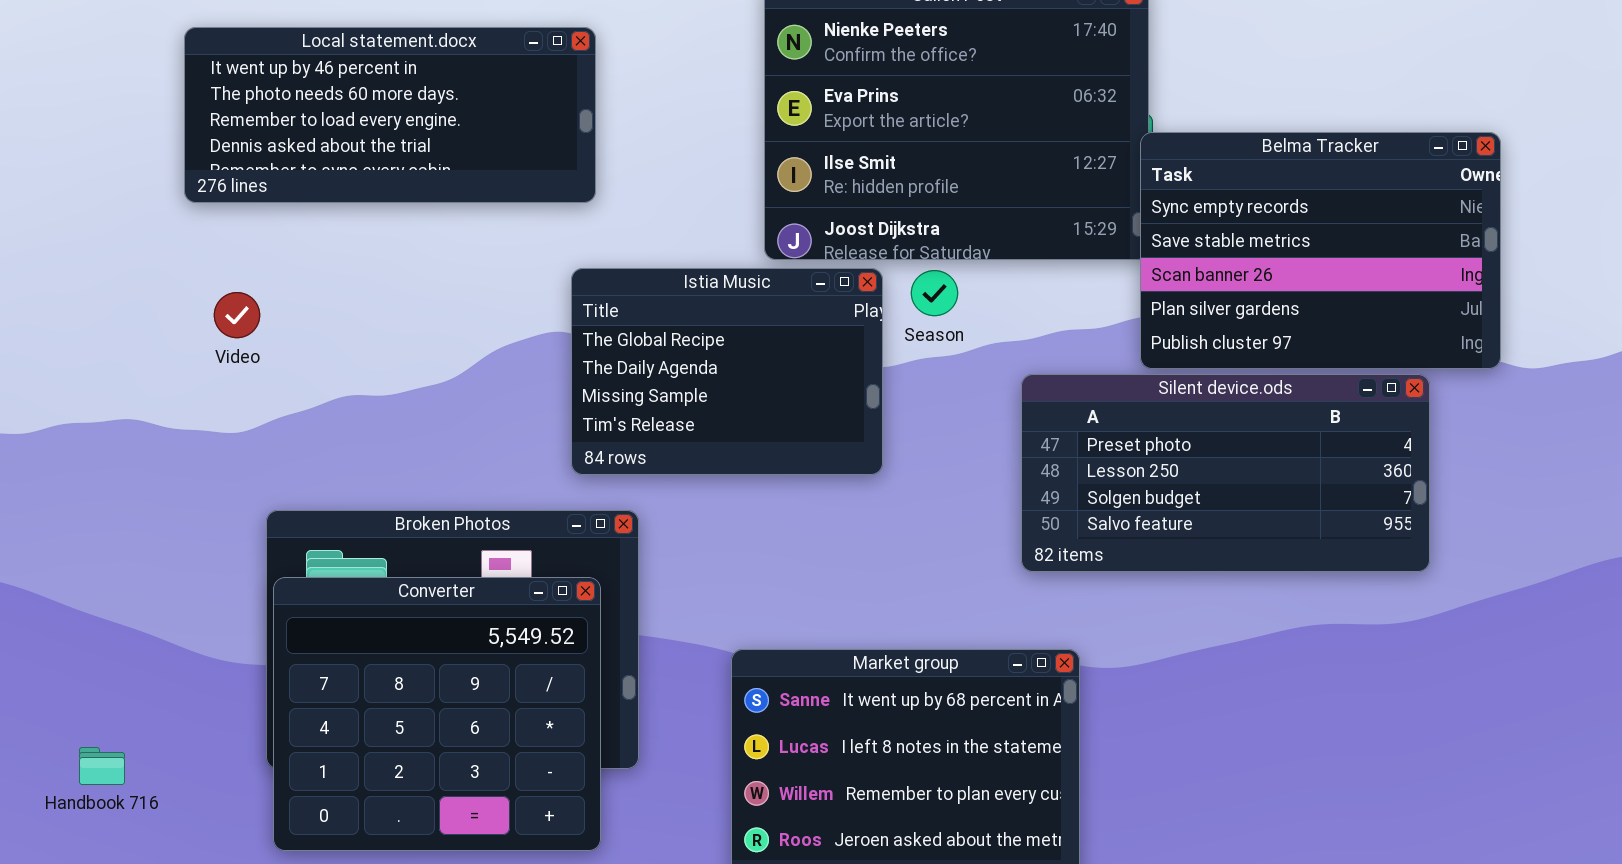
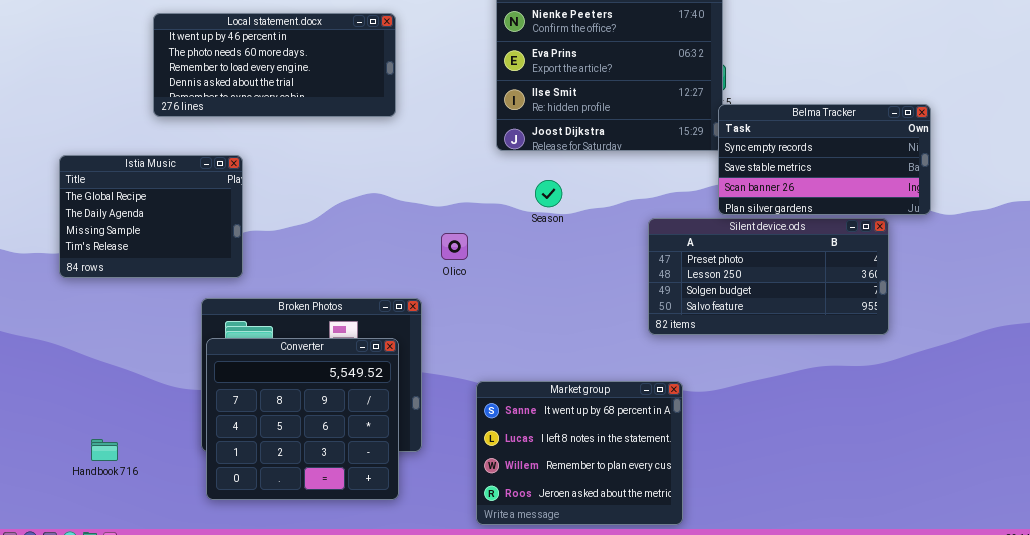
Belma Tracker: [1140,132,1501,369] -> [718,104,931,215], resized
Istia Music: [571,268,883,475] -> [59,155,243,278], moved
Season: [911,270,958,316] -> [535,180,562,207], moved

